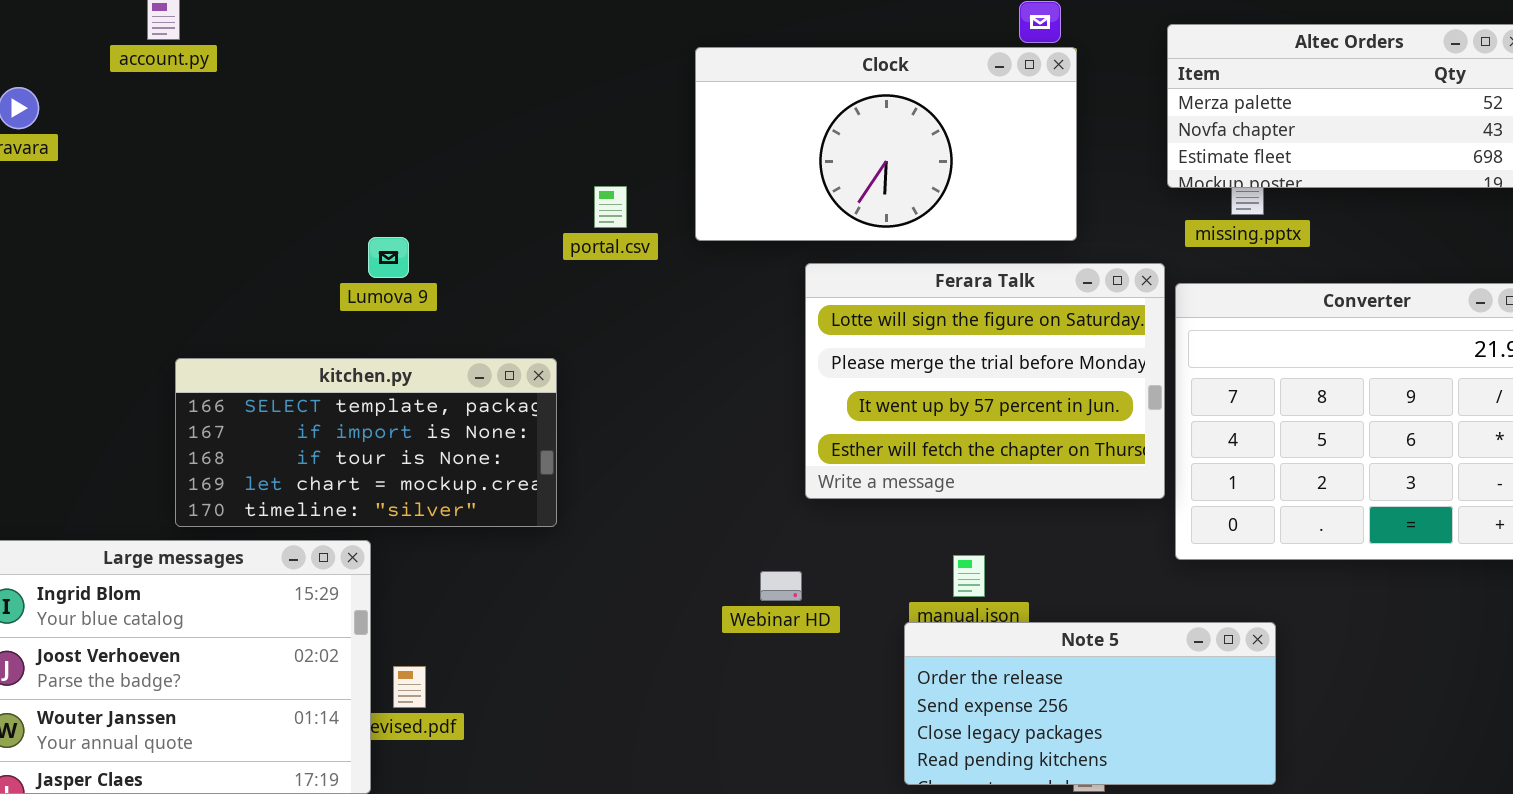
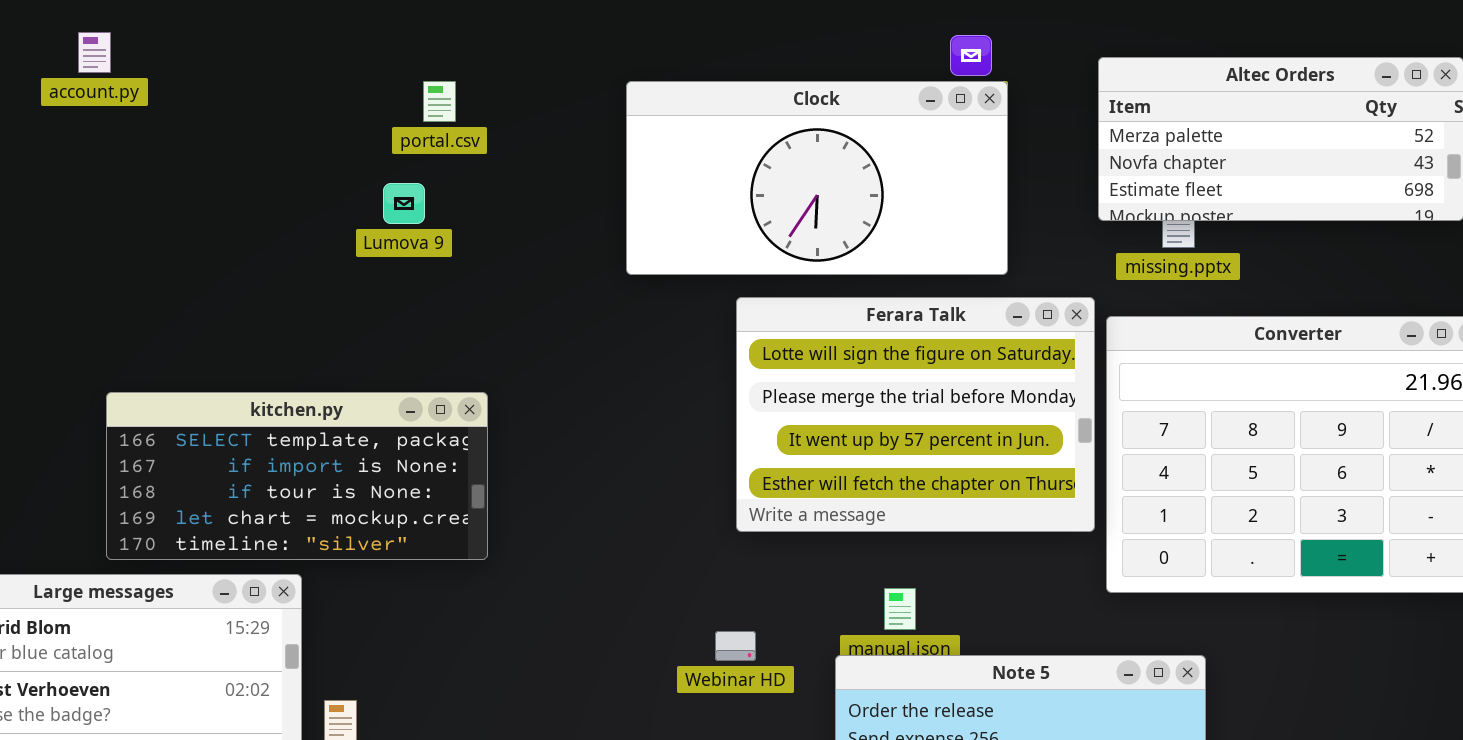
portal.csv: [594,186,627,228] -> [423,81,456,122], moved
Lumova 9: [368,237,409,278] -> [383,183,425,224], moved
Webinar HD: [760,571,802,601] -> [715,631,756,661], moved

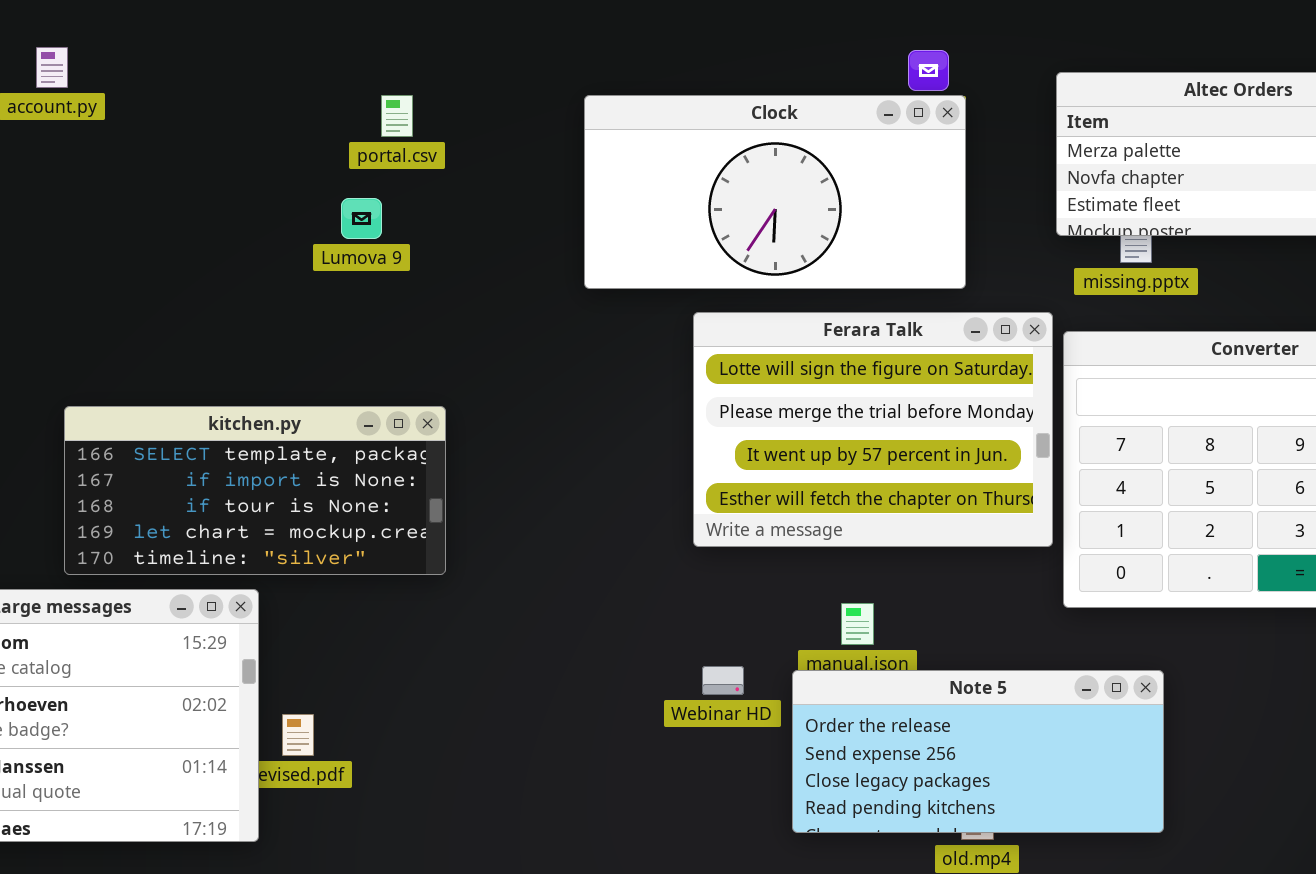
Webinar HD: [715,631,756,661] -> [702,666,744,695], moved

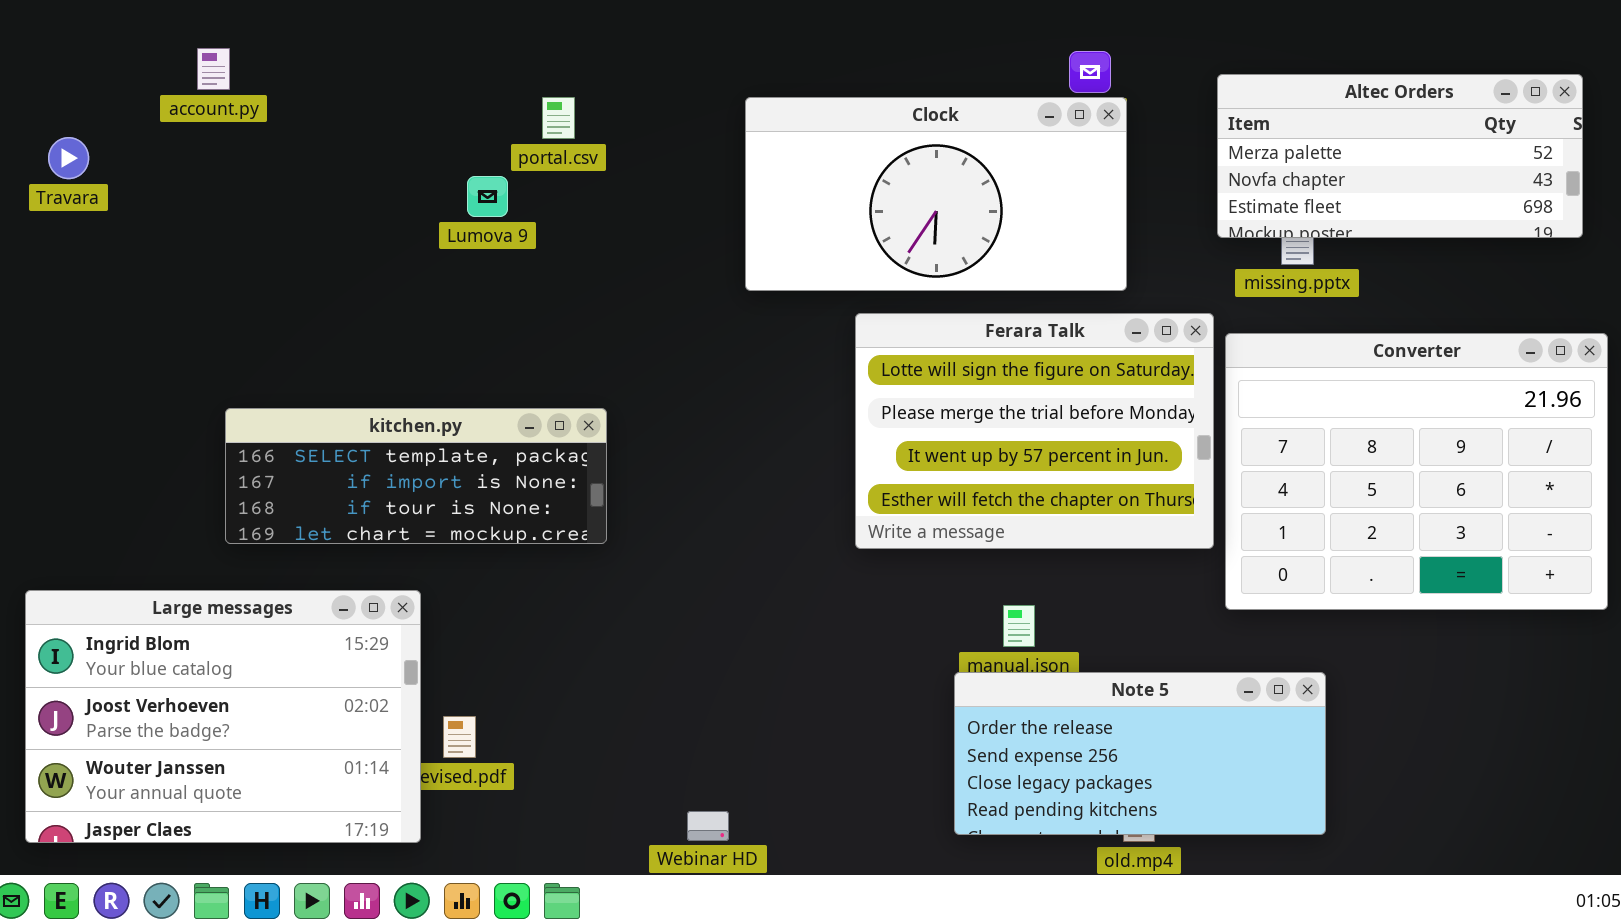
Lumova 9: [341,198,382,239] -> [467,176,508,217], moved
kitchen.py: [64,406,446,575] -> [225,408,607,544], resized
Webinar HD: [702,666,744,695] -> [687,811,729,841], moved

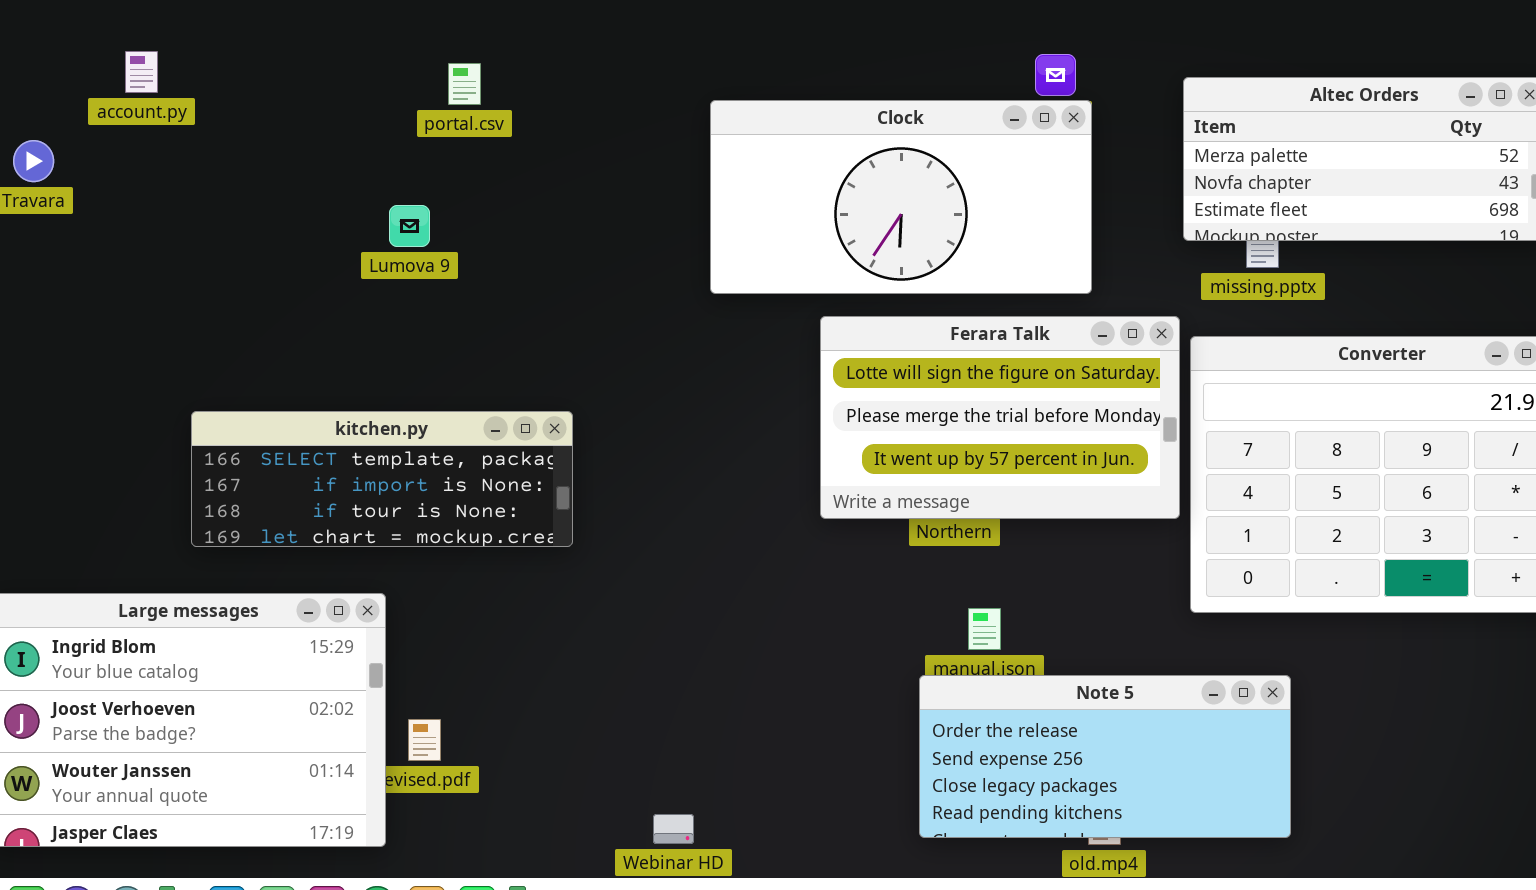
account.py: [197,48,230,90] -> [125,51,158,93], moved
portal.csv: [542,97,575,139] -> [448,63,481,105], moved
Lumova 9: [467,176,508,217] -> [389,205,430,247], moved
Ferara Talk: [855,313,1214,549] -> [820,316,1180,519], resized

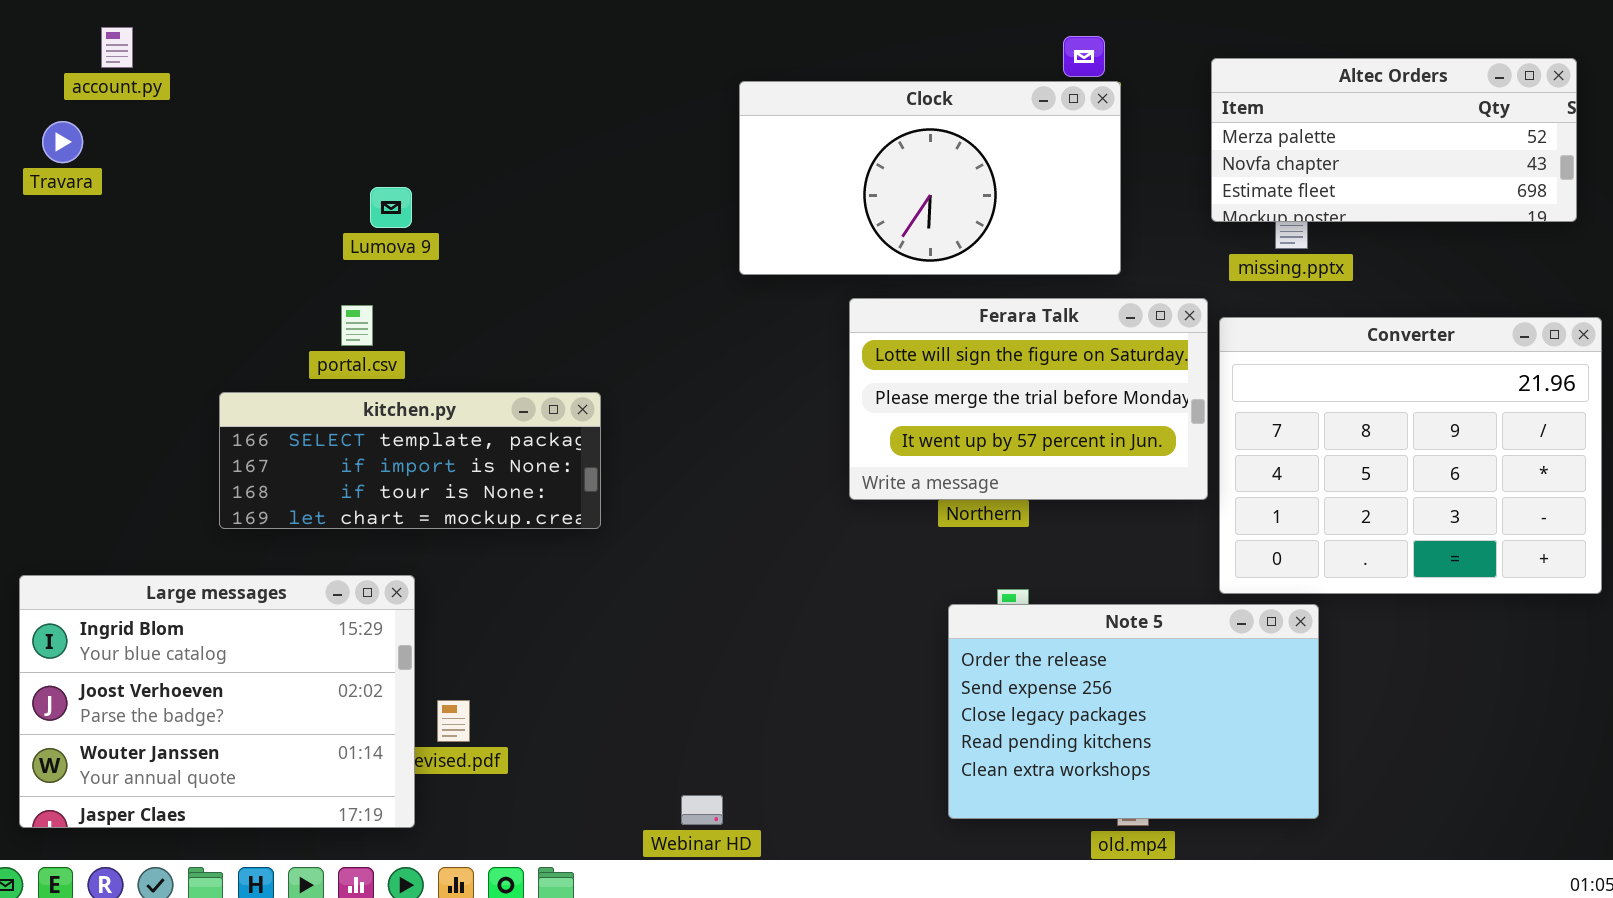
account.py: [125,51,158,93] -> [101,27,133,68], moved
portal.csv: [448,63,481,105] -> [341,305,373,346], moved
Lumova 9: [389,205,430,247] -> [370,187,412,228], moved
Note 5: [919,675,1291,838] -> [948,604,1319,819], resized

